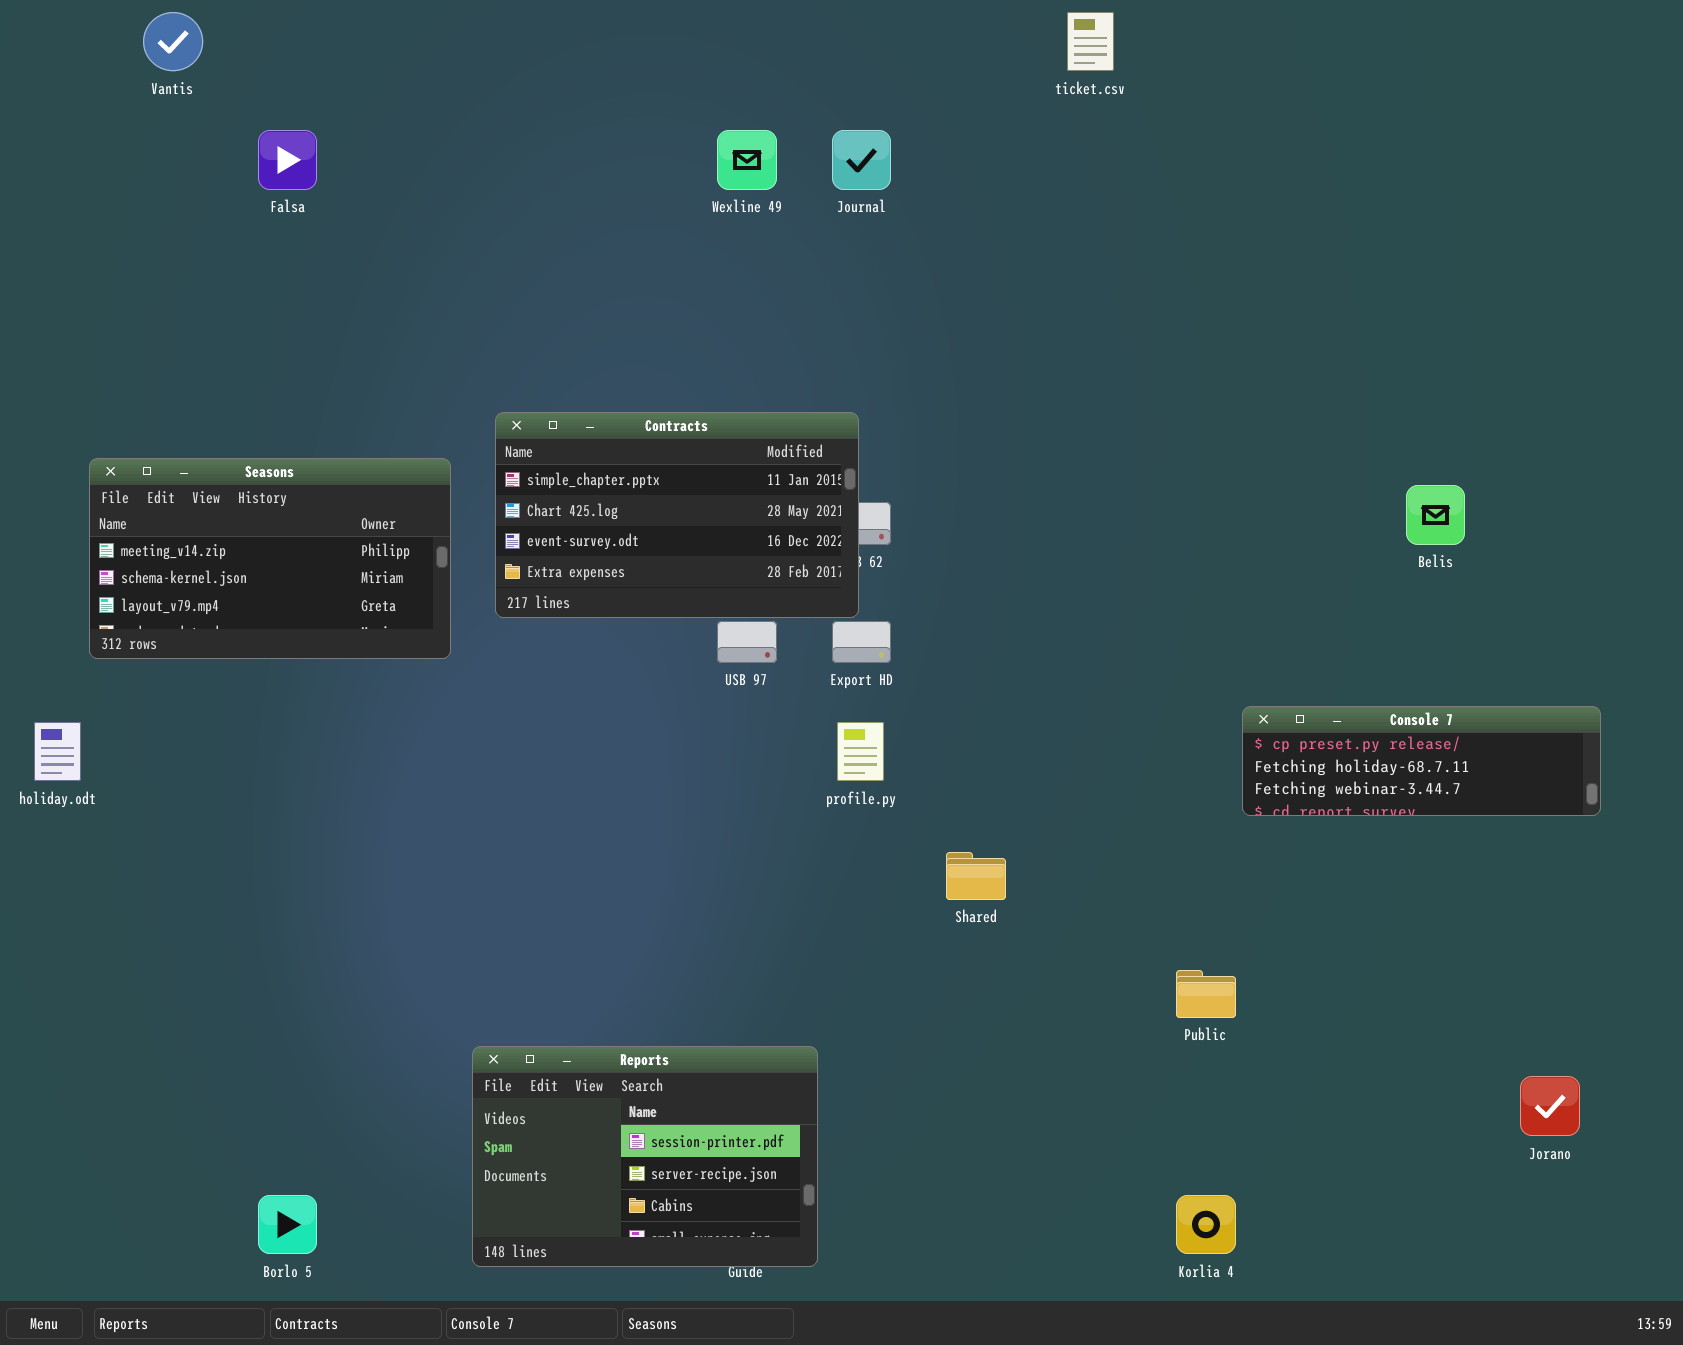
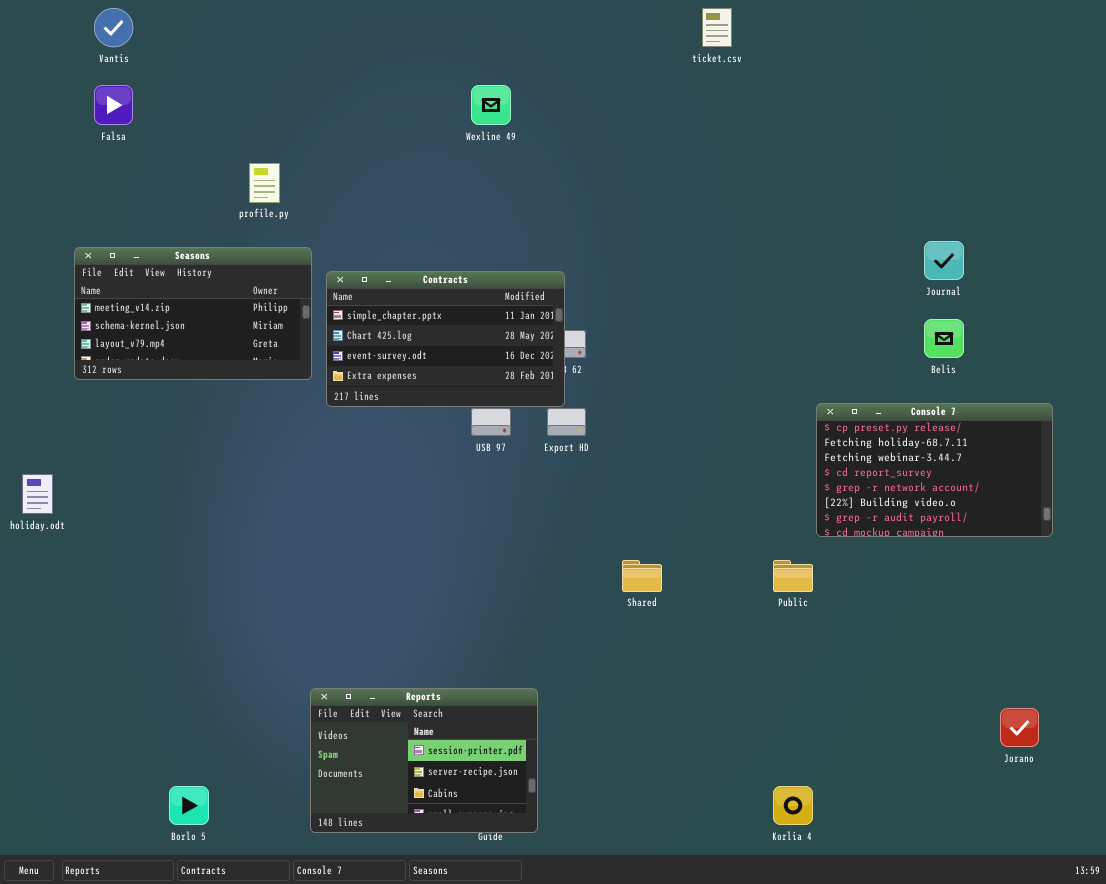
Falsa: [258,130,317,190] -> [94,85,133,125], moved
Journal: [832,130,891,190] -> [924,241,964,280], moved
Seasons: [89,458,451,659] -> [74,247,312,380], moved
Console 7: [1242,706,1601,816] -> [816,403,1053,537], resized
profile.py: [837,722,884,781] -> [249,163,280,203], moved
Public: [1176,970,1236,1018] -> [773,560,813,592], moved

